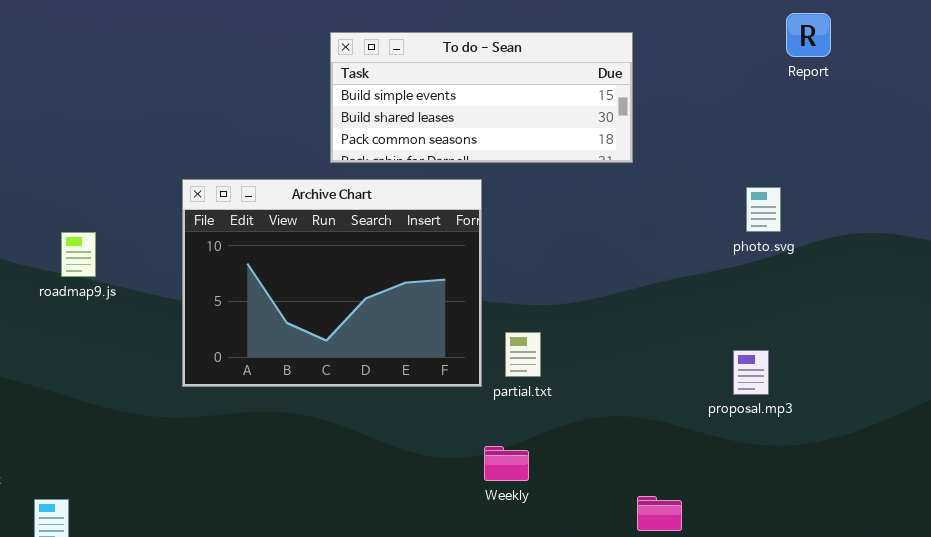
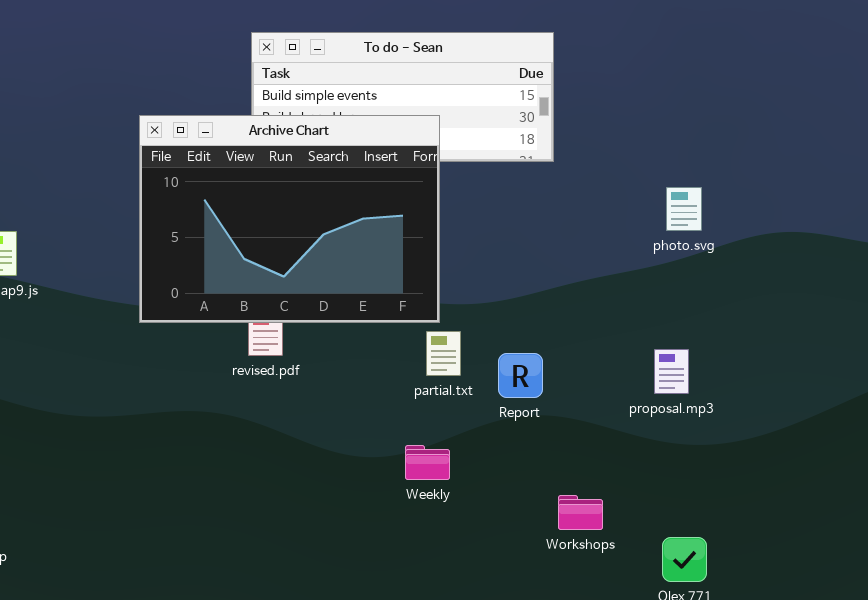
Report: [786,13,831,57] -> [498,353,543,398], moved
Archive Chart: [182,179,482,387] -> [139,115,440,323], moved

